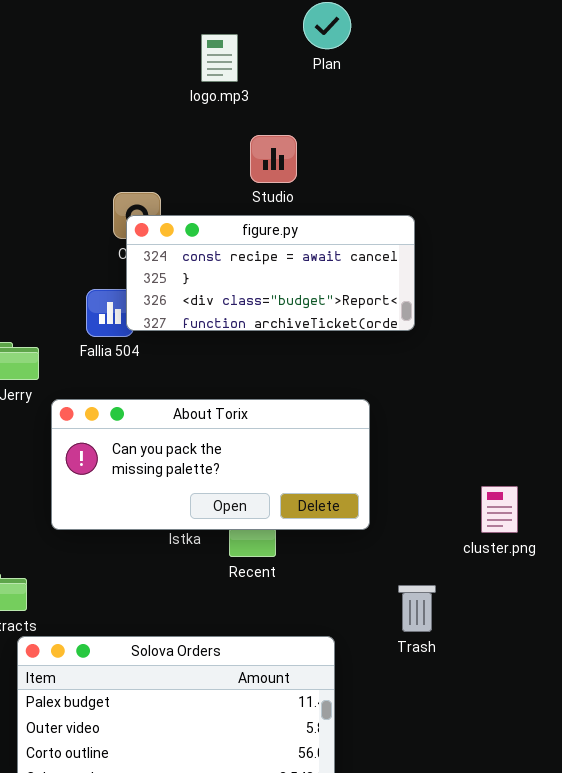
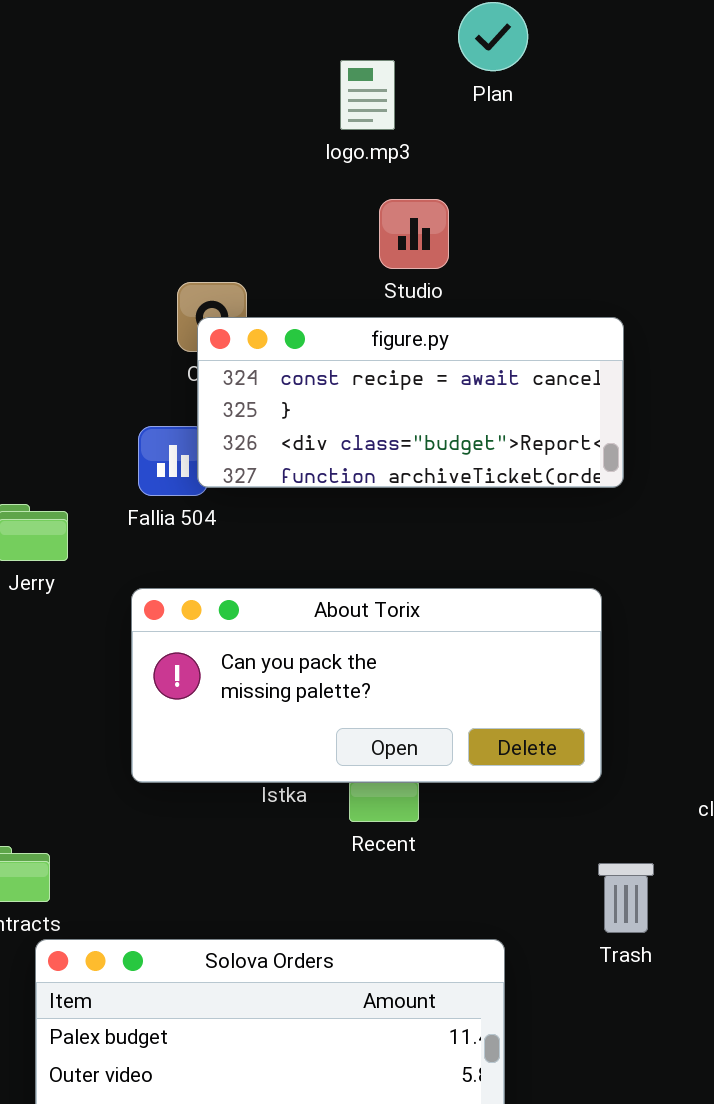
logo.mp3: [201,34,238,82] -> [340,60,395,130], moved
About Torix: [51,399,370,530] -> [131,588,602,783], moved

